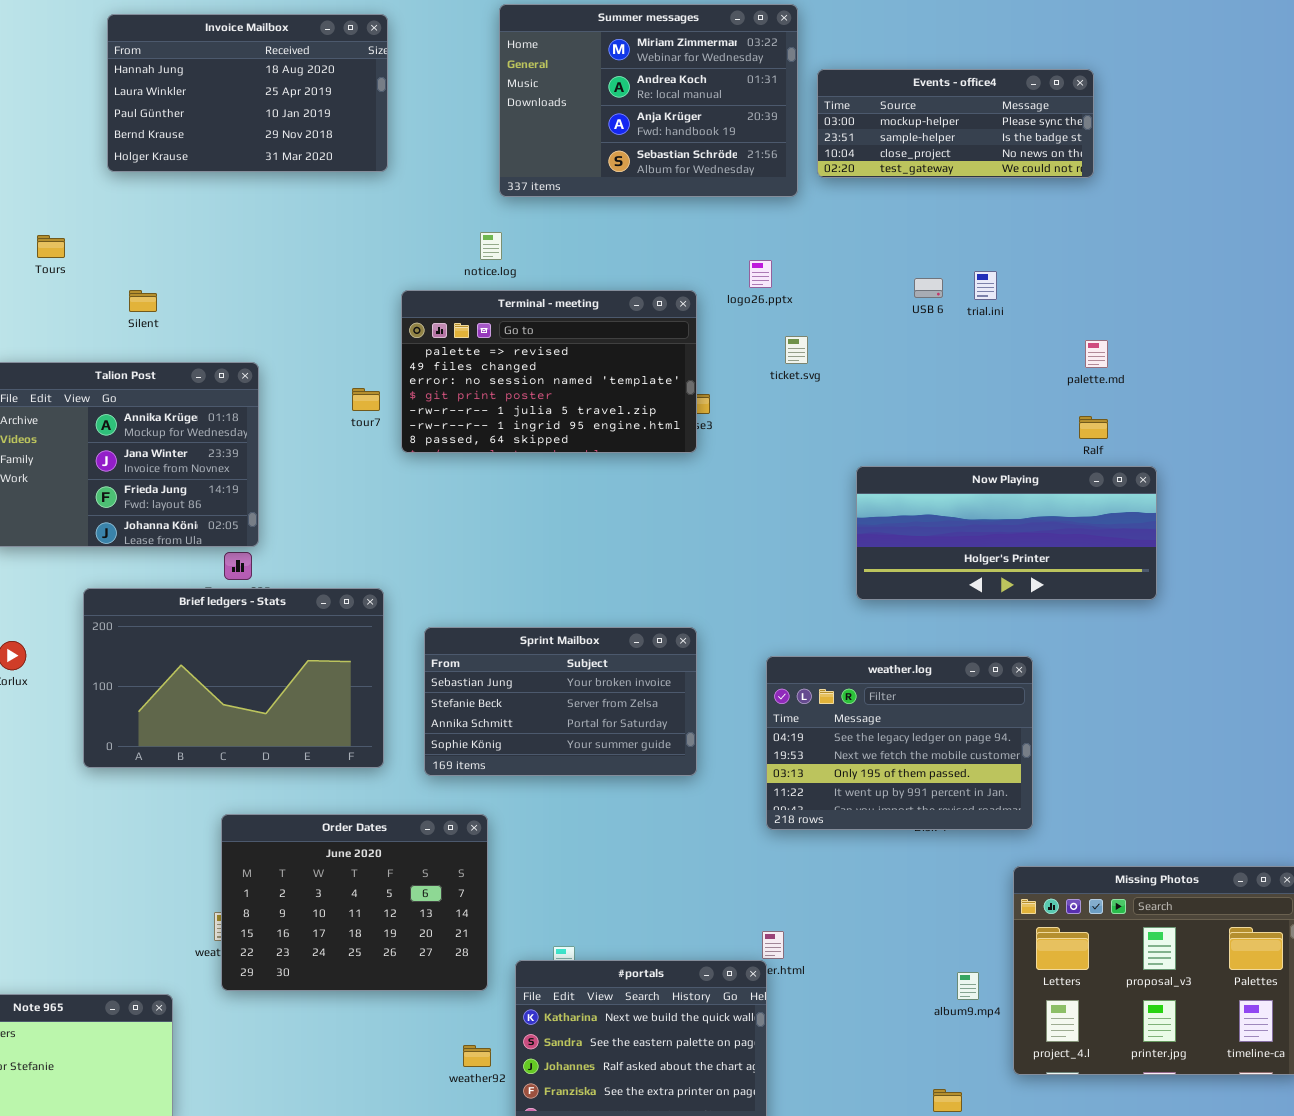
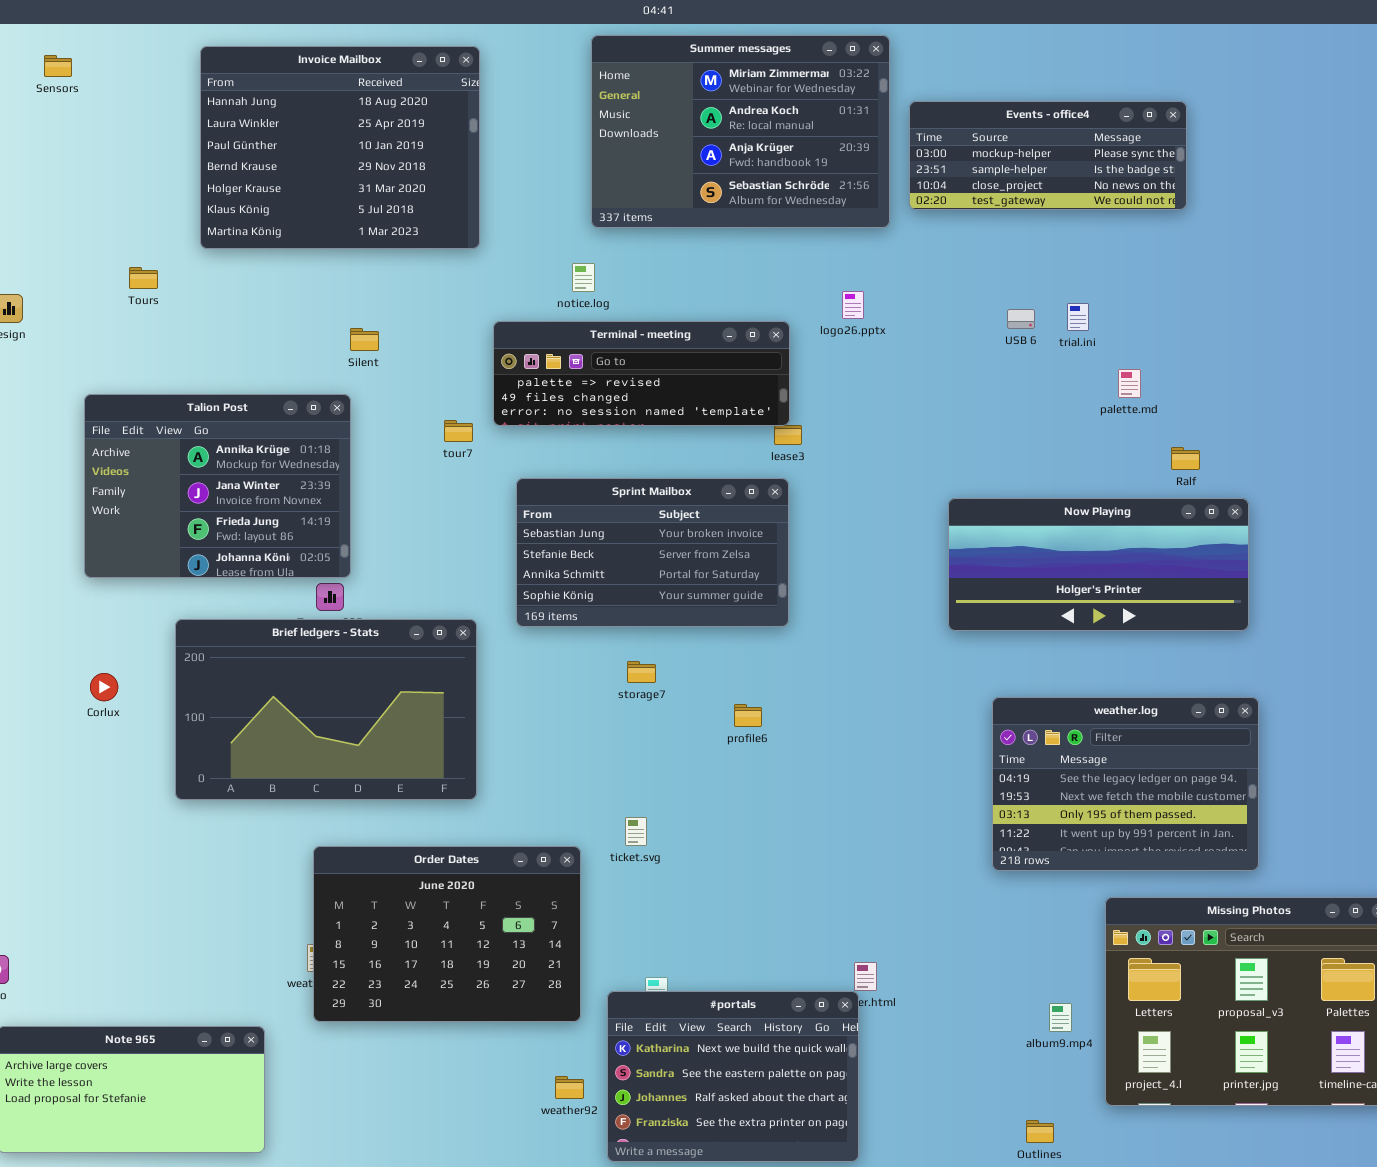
Invoice Mailbox: [107,14,388,172] -> [200,46,480,249], resized
Silent: [129,290,157,312] -> [350,328,379,351], moved
Terminal - meeting: [401,290,697,453] -> [493,321,790,426], resized
ticket.svg: [785,336,808,364] -> [625,817,647,846], moved
palette.md: [1085,340,1108,368] -> [1118,369,1141,398], moved
Sprint Mailbox: [424,627,697,776] -> [516,478,789,627], moved
weather.log: [766,656,1033,830] -> [992,697,1259,871], moved

